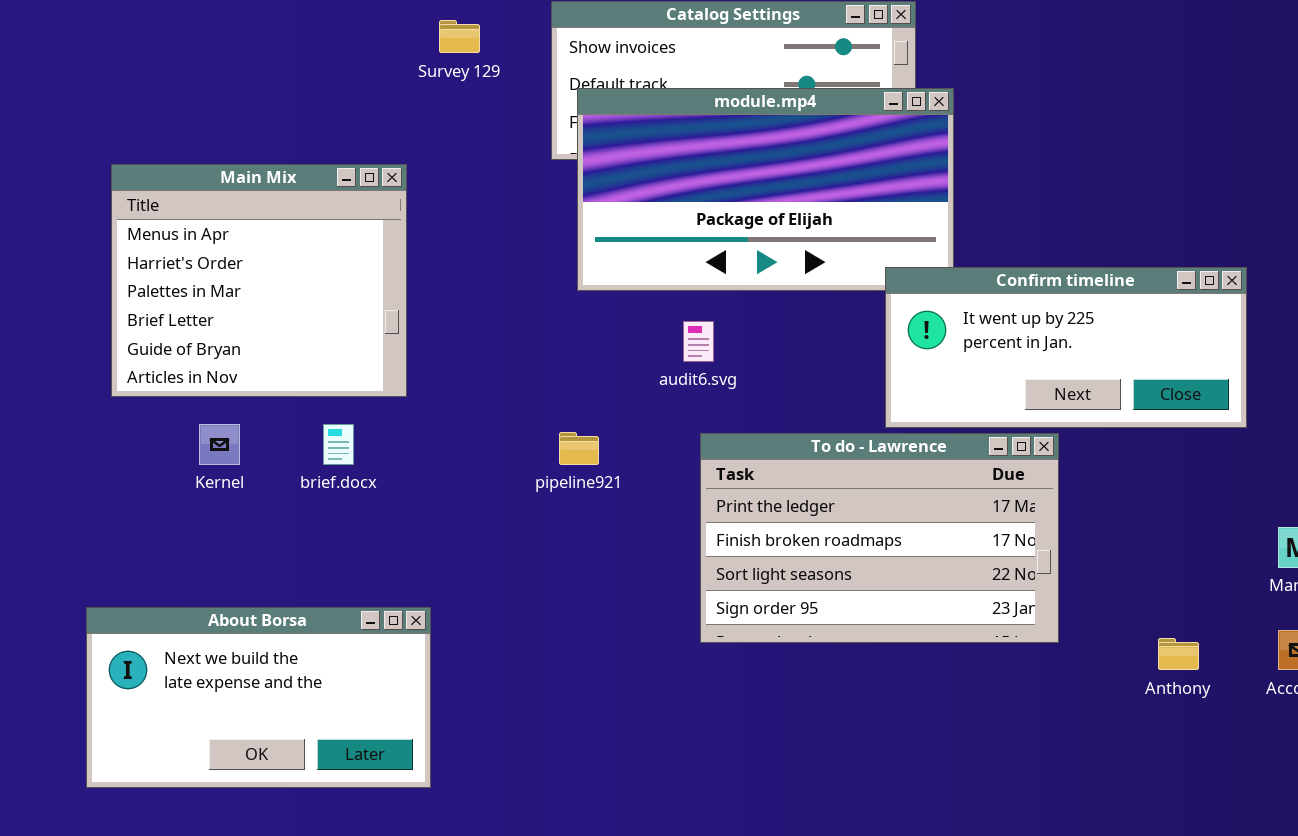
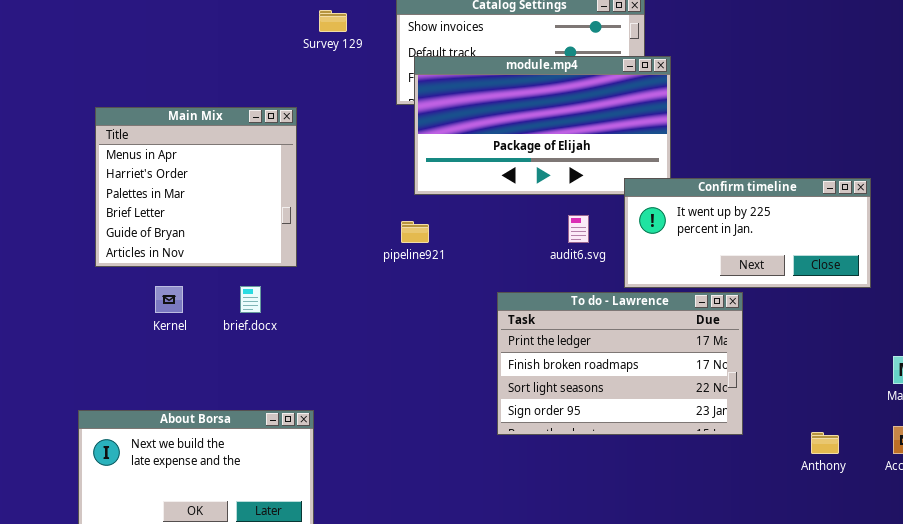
audit6.svg: [683,321,714,362] -> [568,215,589,243], moved
pipeline921: [559,432,599,465] -> [401,221,429,243], moved

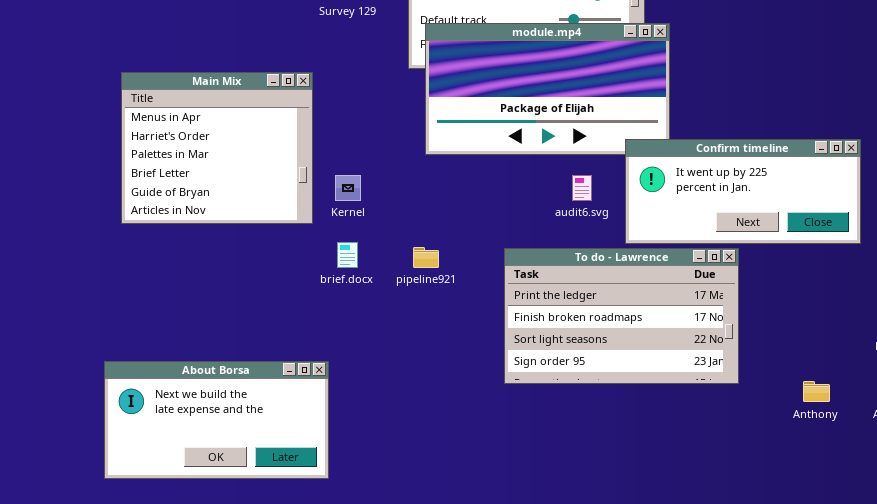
pipeline921: [401,221,429,243] -> [413,247,439,268], moved
Kernel: [155,286,183,313] -> [335,175,361,201], moved
brief.docx: [240,286,261,313] -> [337,242,358,268], moved

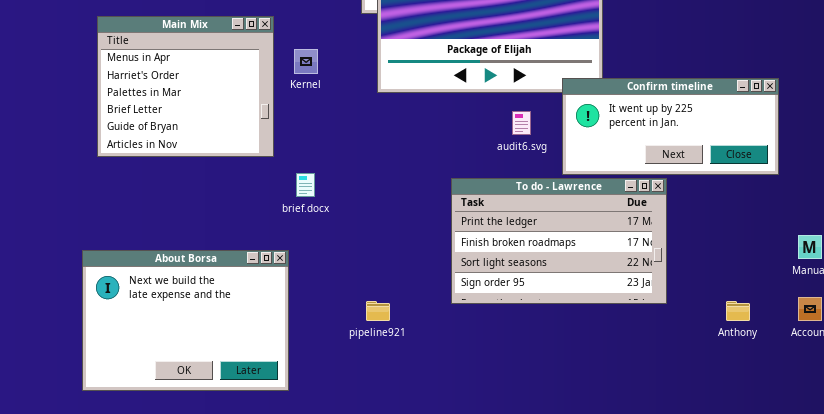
Kernel: [335,175,361,201] -> [294,49,318,74], moved
pipeline921: [413,247,439,268] -> [366,301,390,321], moved
About Borsa: [104,361,329,479] -> [82,250,289,391], resized

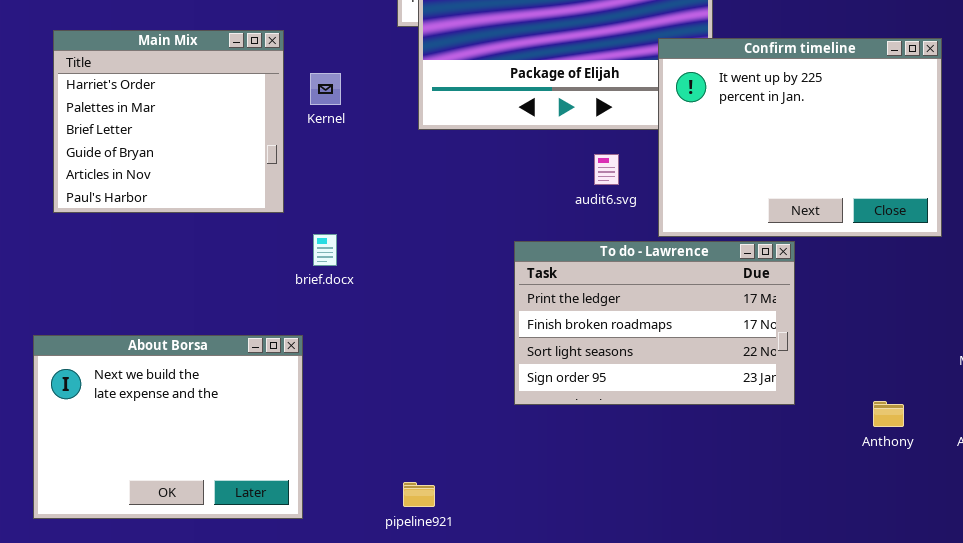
Main Mix: [97,16,274,157] -> [53,30,284,213], scrolled down 1 row
Confirm timeline: [562,78,779,175] -> [658,38,942,237], resized
pipeline921: [366,301,390,321] -> [403,482,435,507], moved

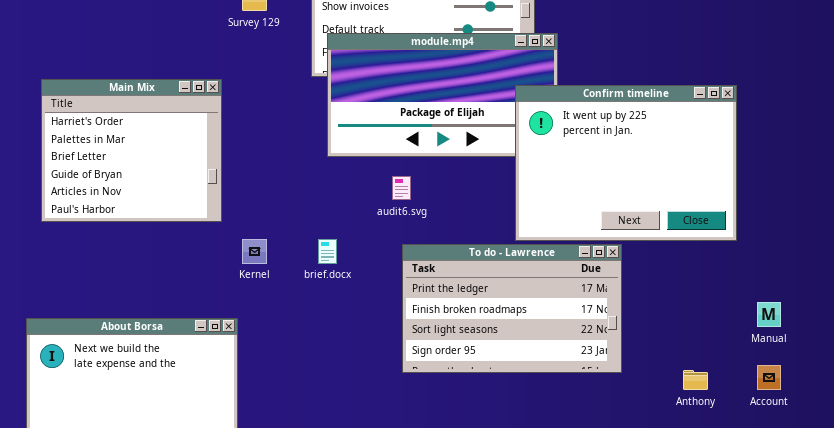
Kernel: [310,73,341,105] -> [242,239,267,264], moved
audit6.svg: [594,154,619,185] -> [392,176,411,200], moved
brief.docx: [313,234,337,266] -> [318,239,337,264], moved

